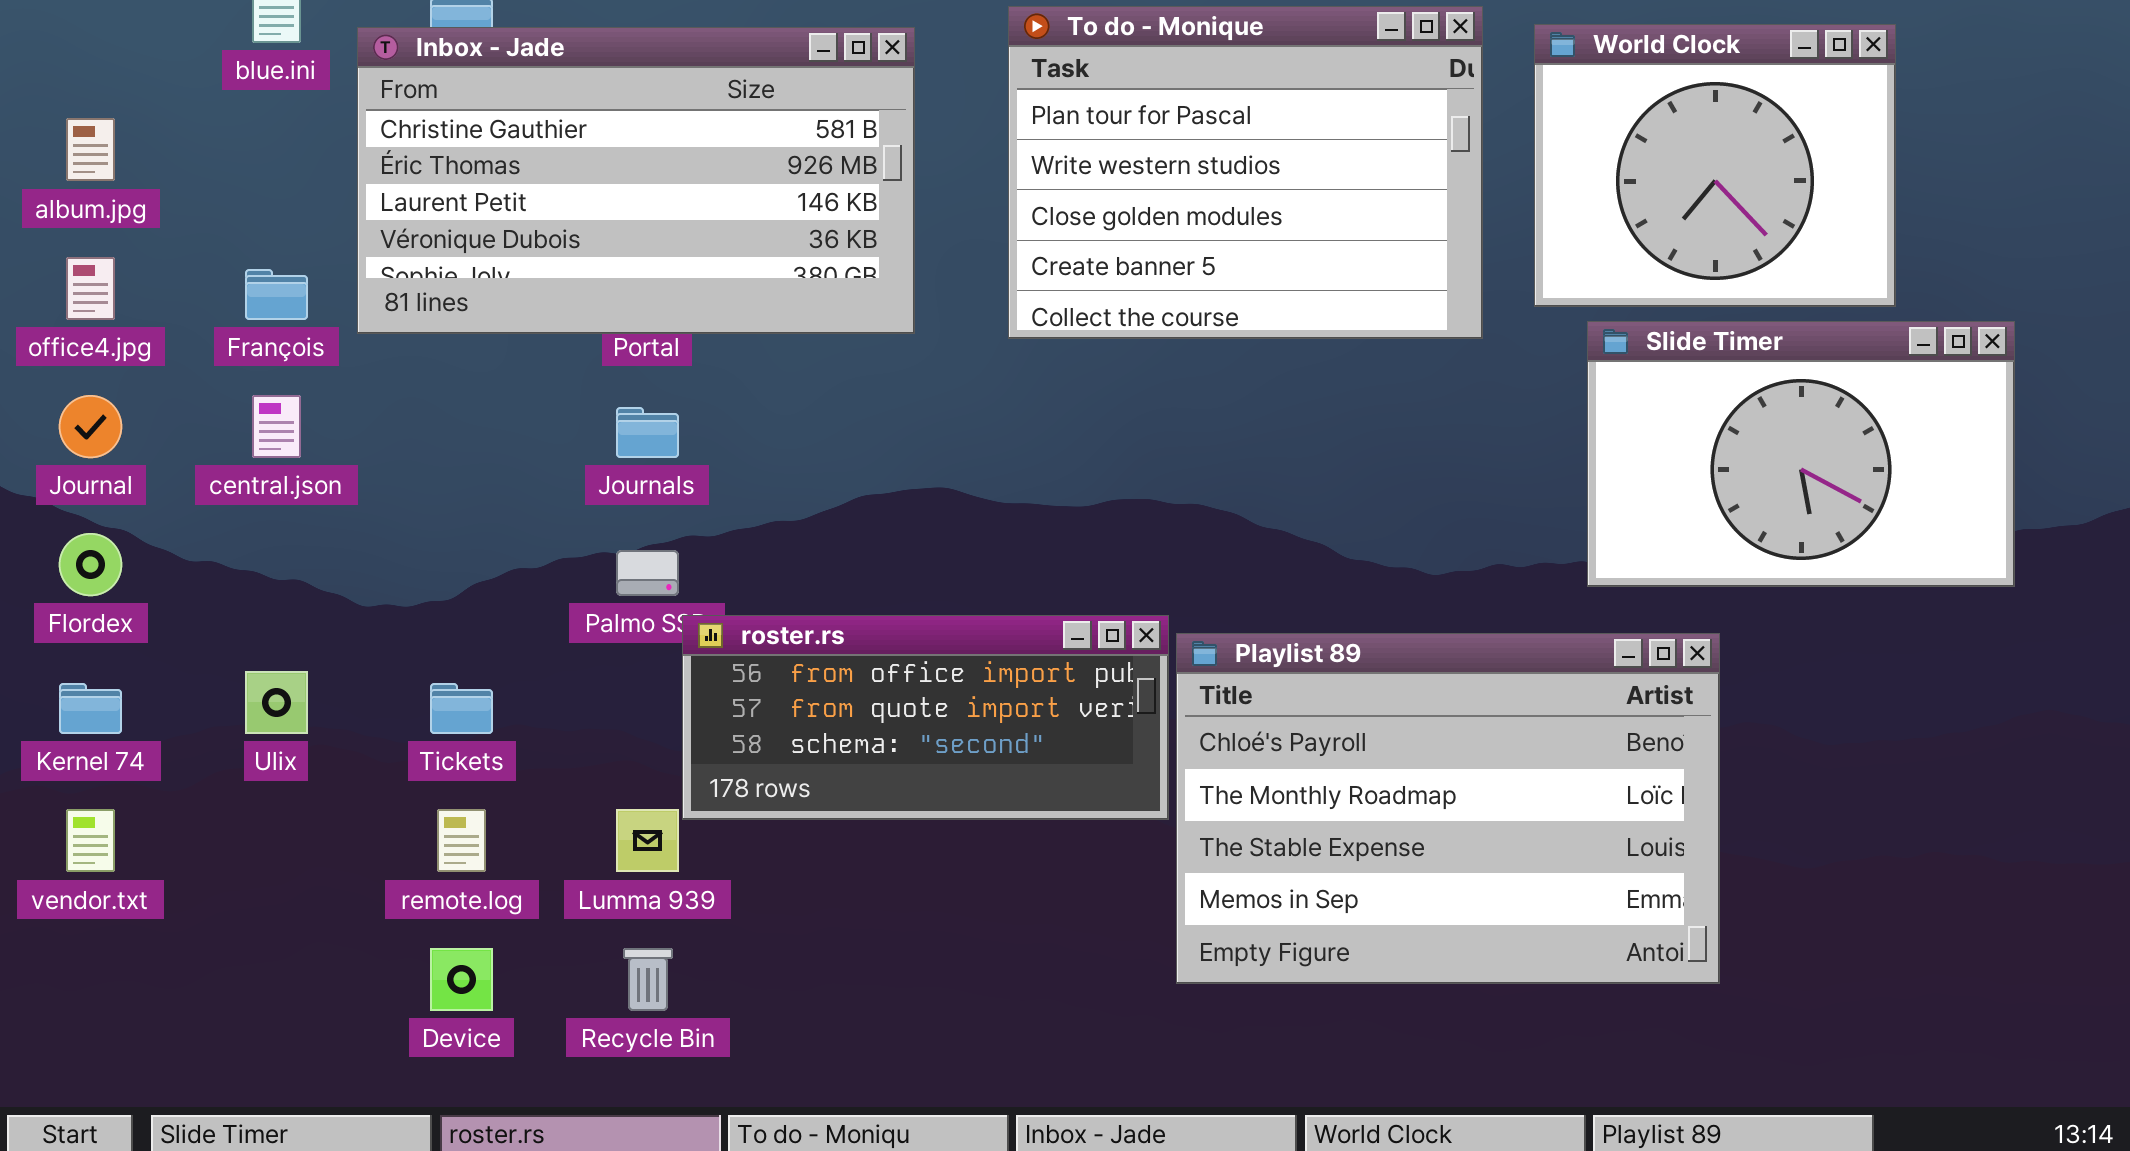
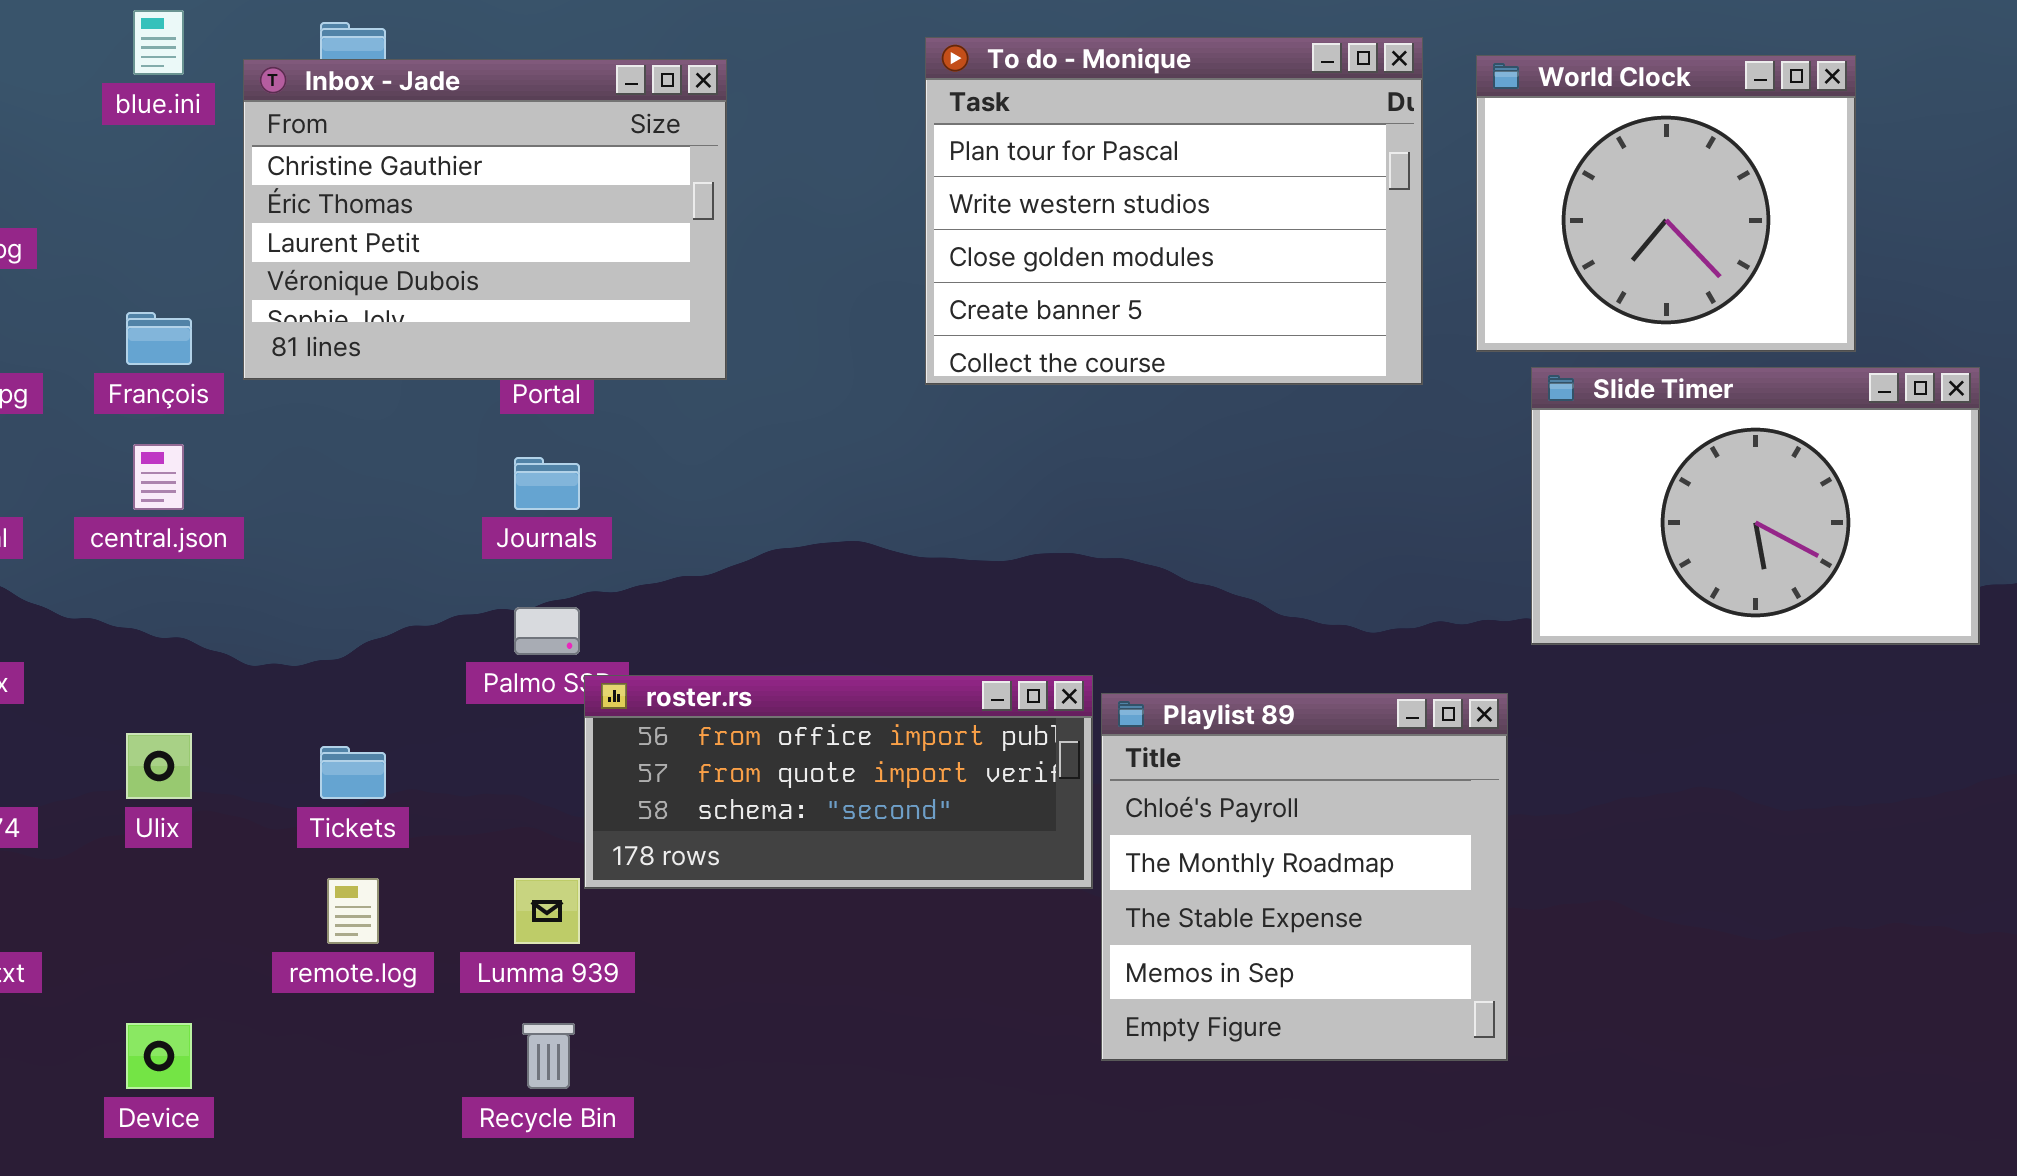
Inbox - Jade: [357,27,915,334] -> [243,59,727,380], resized
Playlist 89: [1176,633,1720,984] -> [1101,693,1508,1061], resized
Device: [430,948,493,1011] -> [126,1023,192,1089], moved

